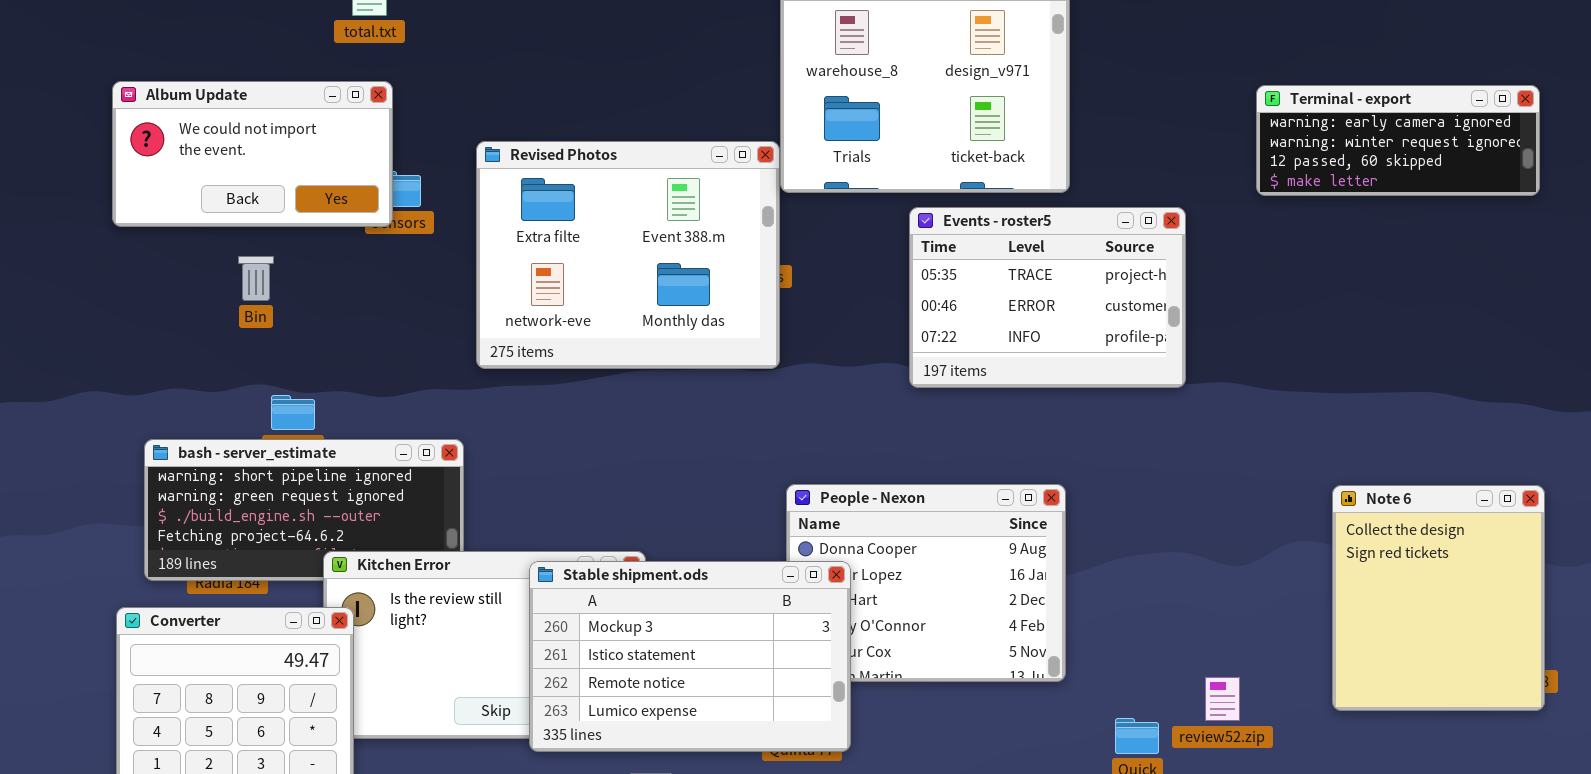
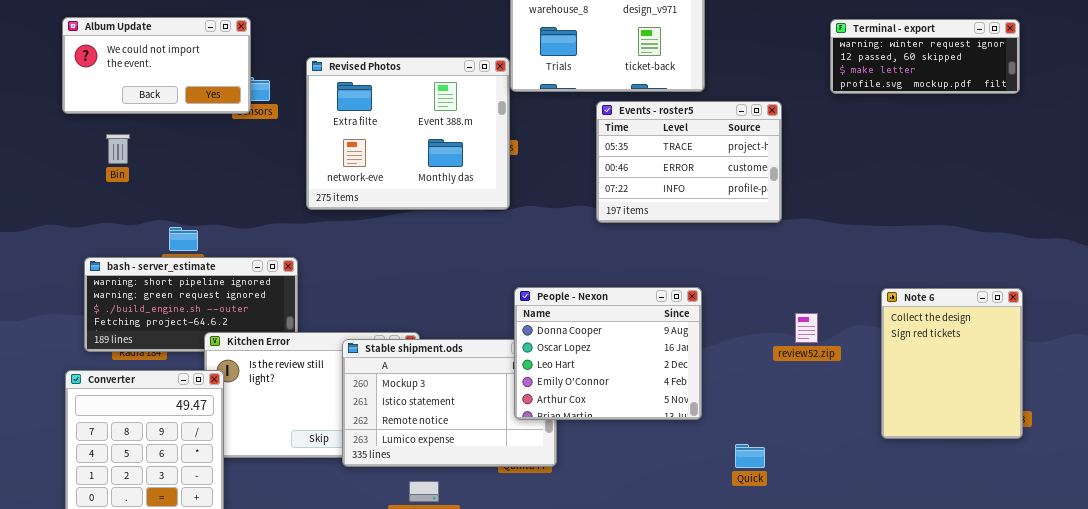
Terminal - export: [1256,85,1540,196] -> [830,19,1020,94], scrolled down 1 row
Bin: [238,256,274,301] -> [106,134,130,164], moved
People - Nexon: [786,484,1066,682] -> [514,287,702,420], raised
review52.zip: [1205,677,1240,721] -> [795,313,818,343], moved

